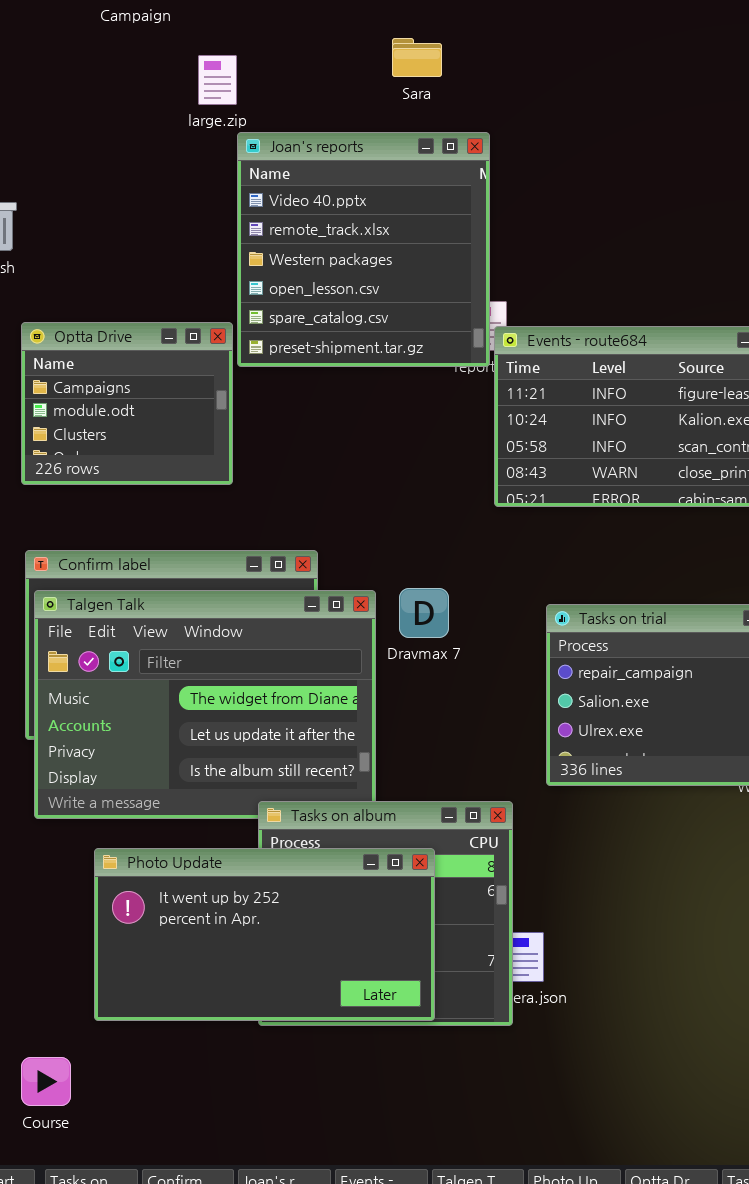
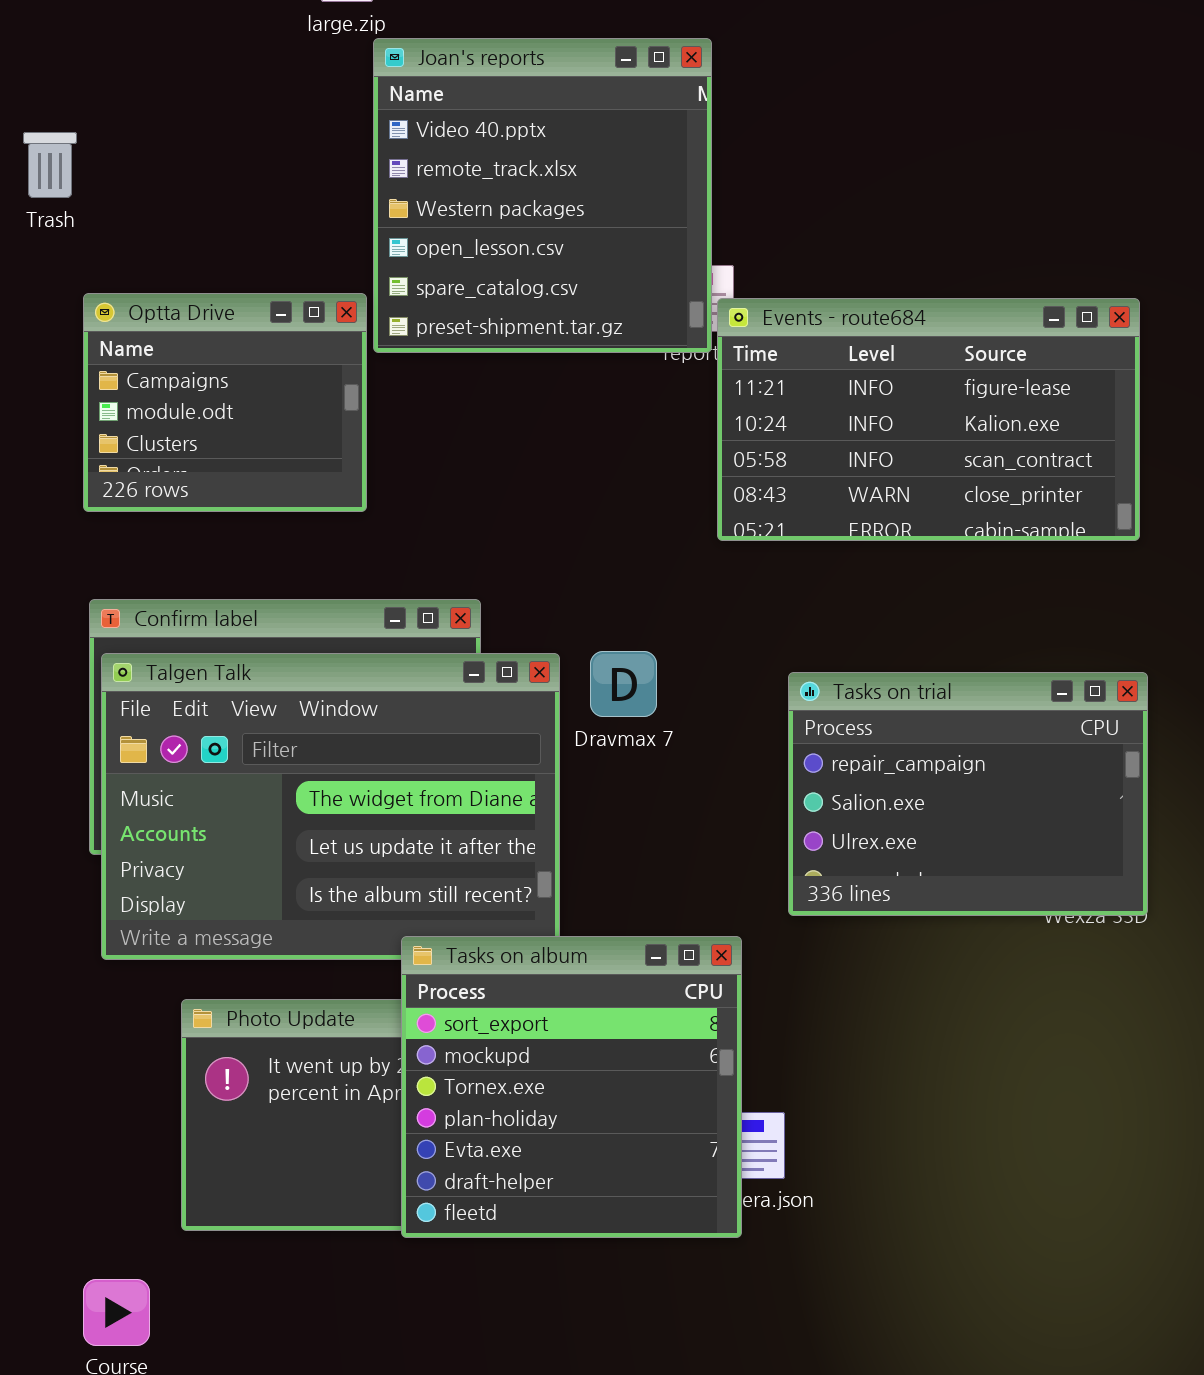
Tasks on album: [258,801,513,1026] -> [401,936,742,1238], raised

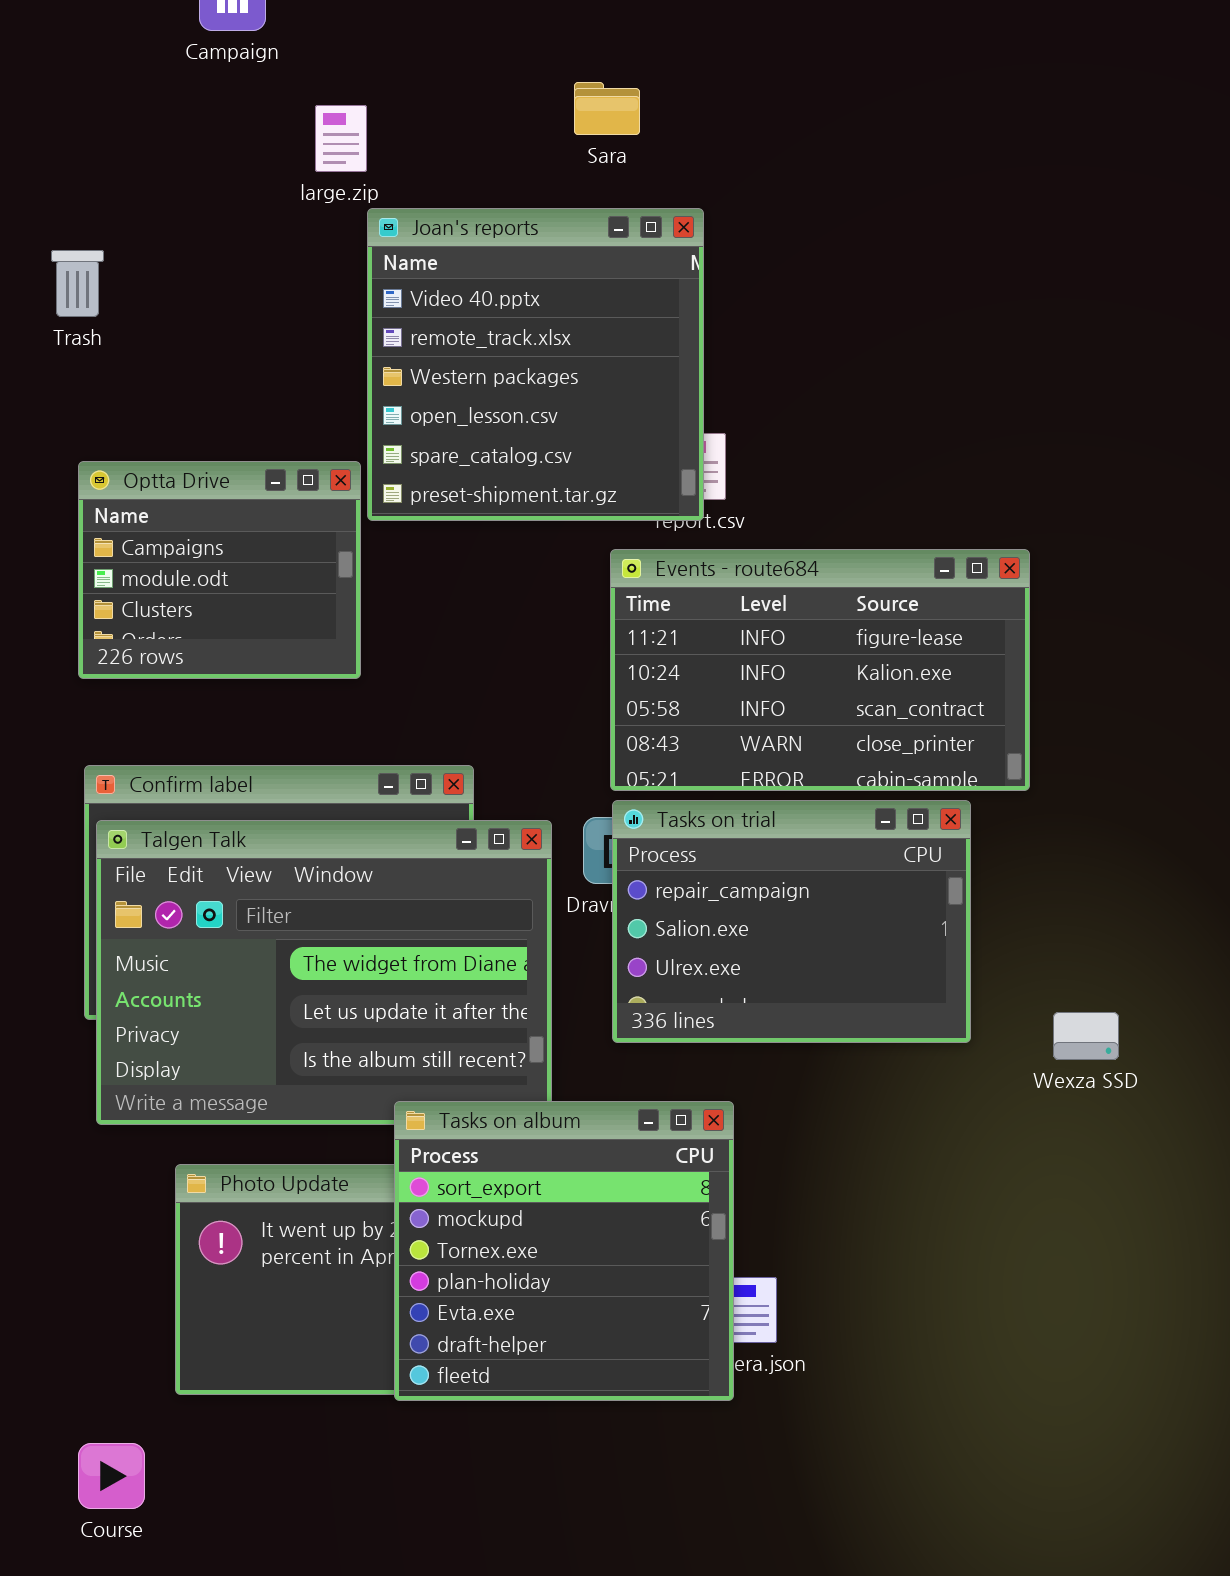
Trash: [23,132,77,198] -> [51,250,104,317], moved
Events - route684: [717,298,1140,541] -> [610,549,1030,791], moved
Tasks on trial: [788,672,1148,916] -> [612,800,971,1043], moved

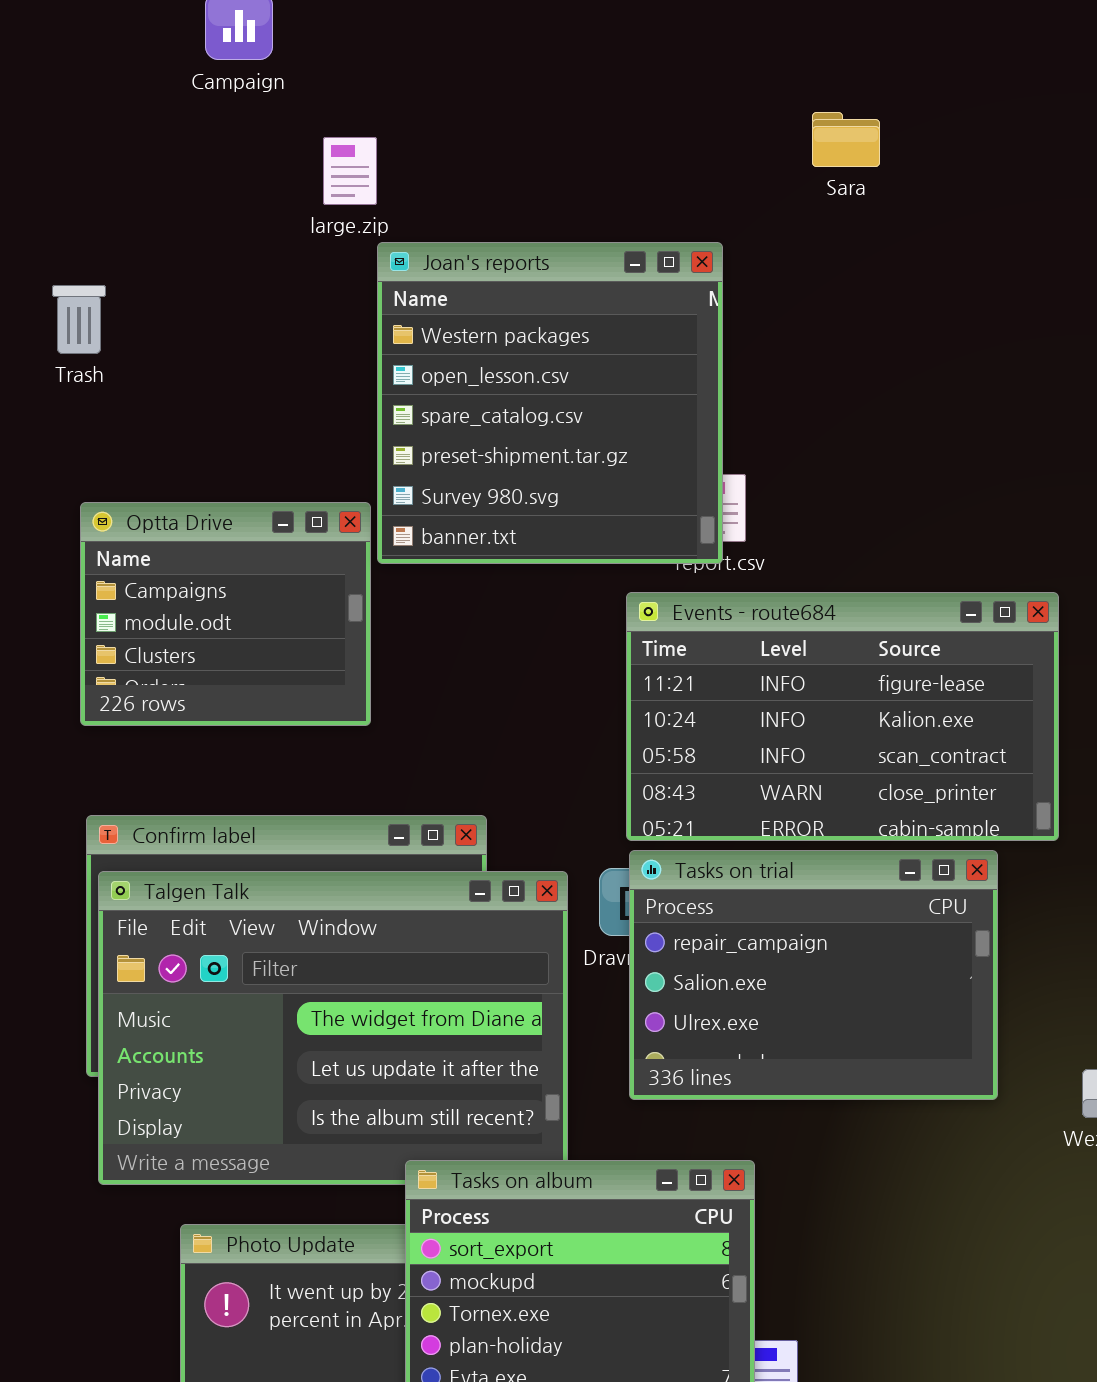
Sara: [574,82,640,135] -> [812,112,880,167], moved
Joan's reports: [367,208,704,521] -> [377,242,723,564], scrolled down 2 rows

